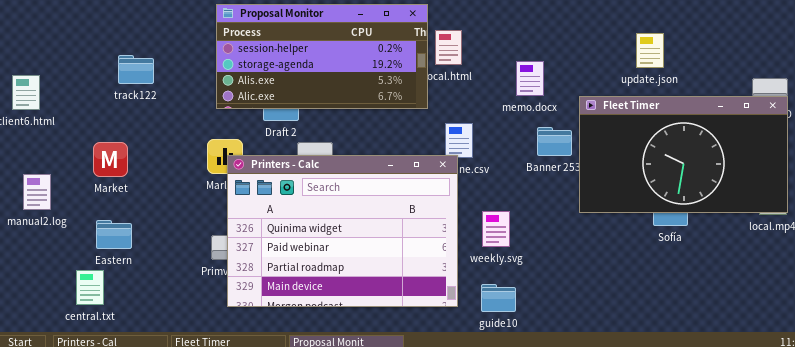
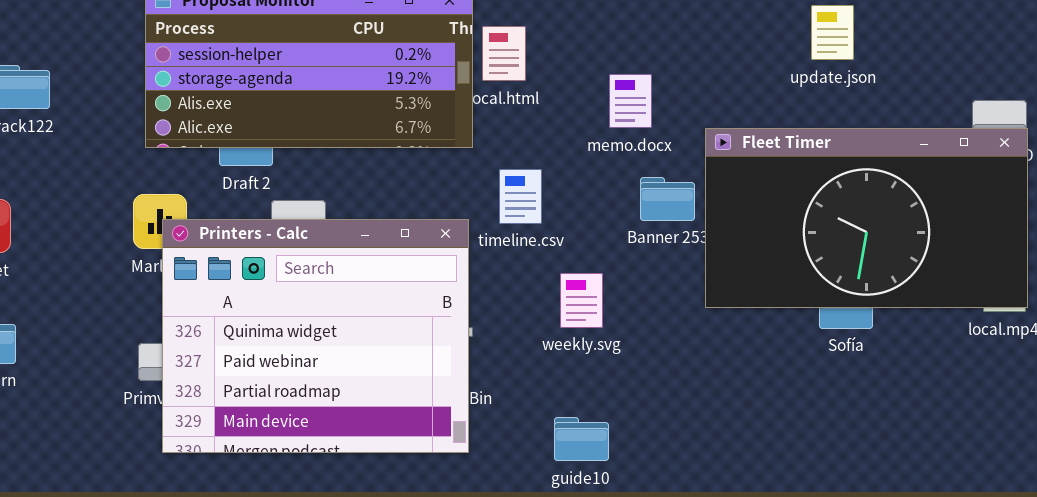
update.json: [636,33,664,68] -> [811,5,854,60], moved
Printers - Calc: [227,155,458,307] -> [162,219,469,453], resized
weekly.svg: [482,211,510,247] -> [560,273,603,328], moved

